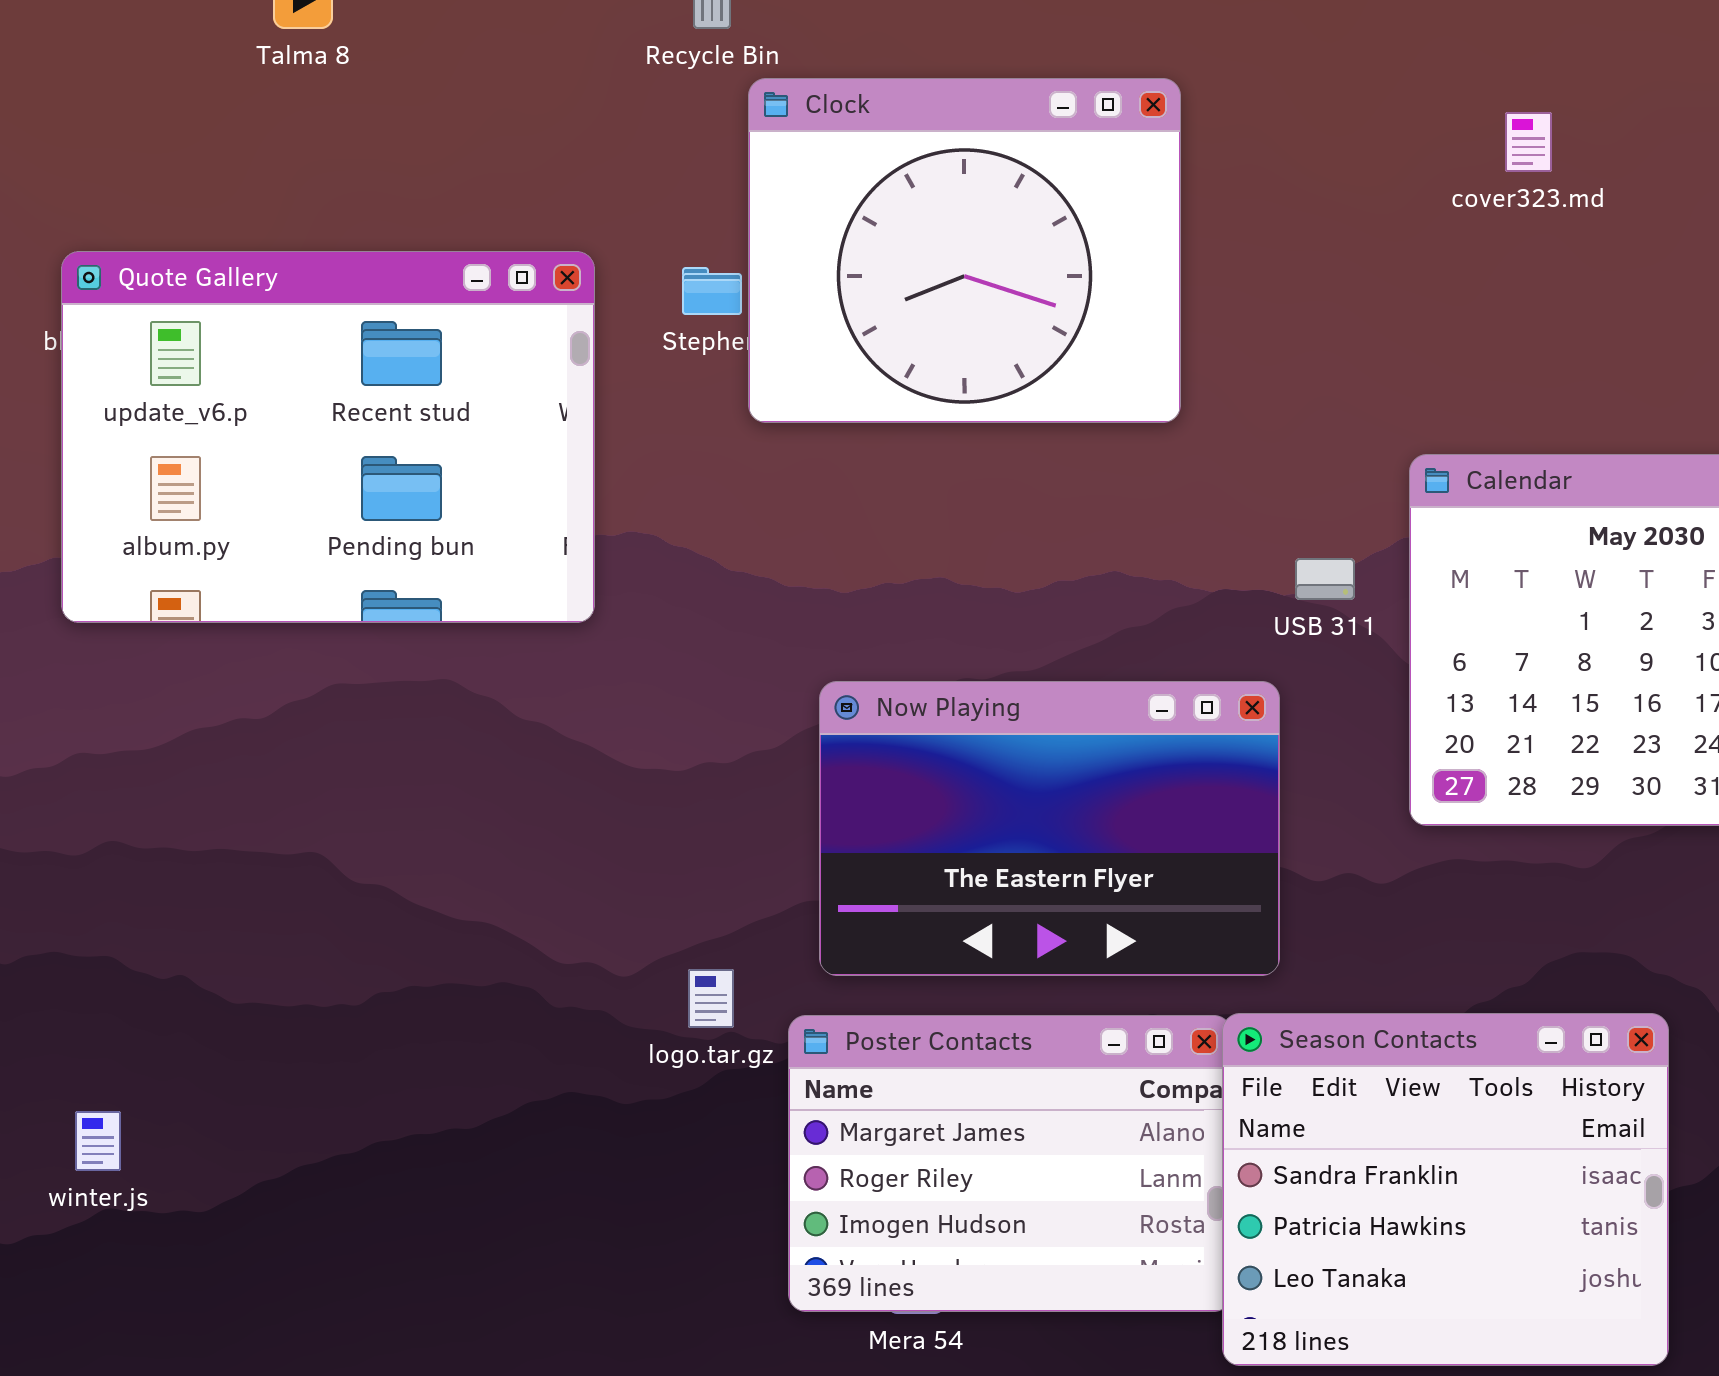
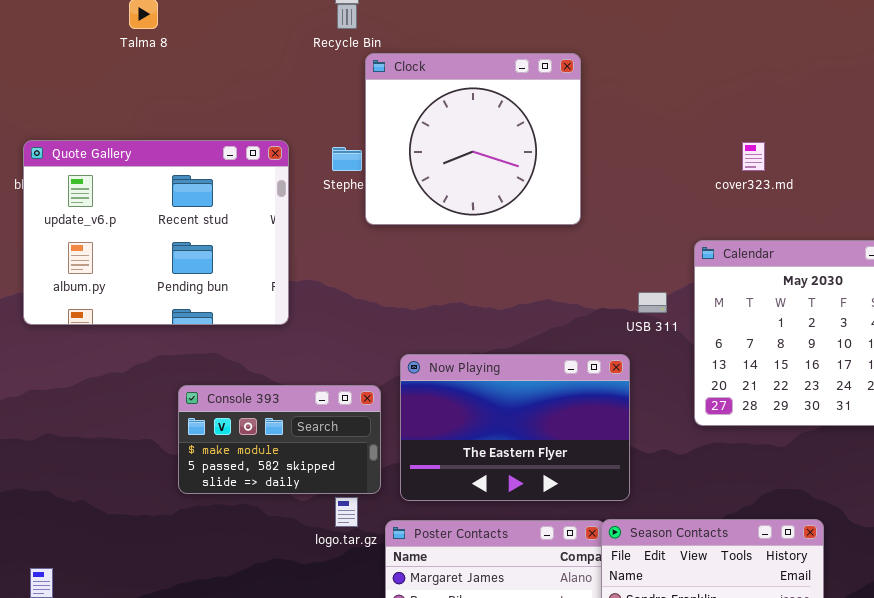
cover323.md: [1505,112,1552,172] -> [742,142,765,171], moved
Console 393: none -> [178,385,381,494], opened

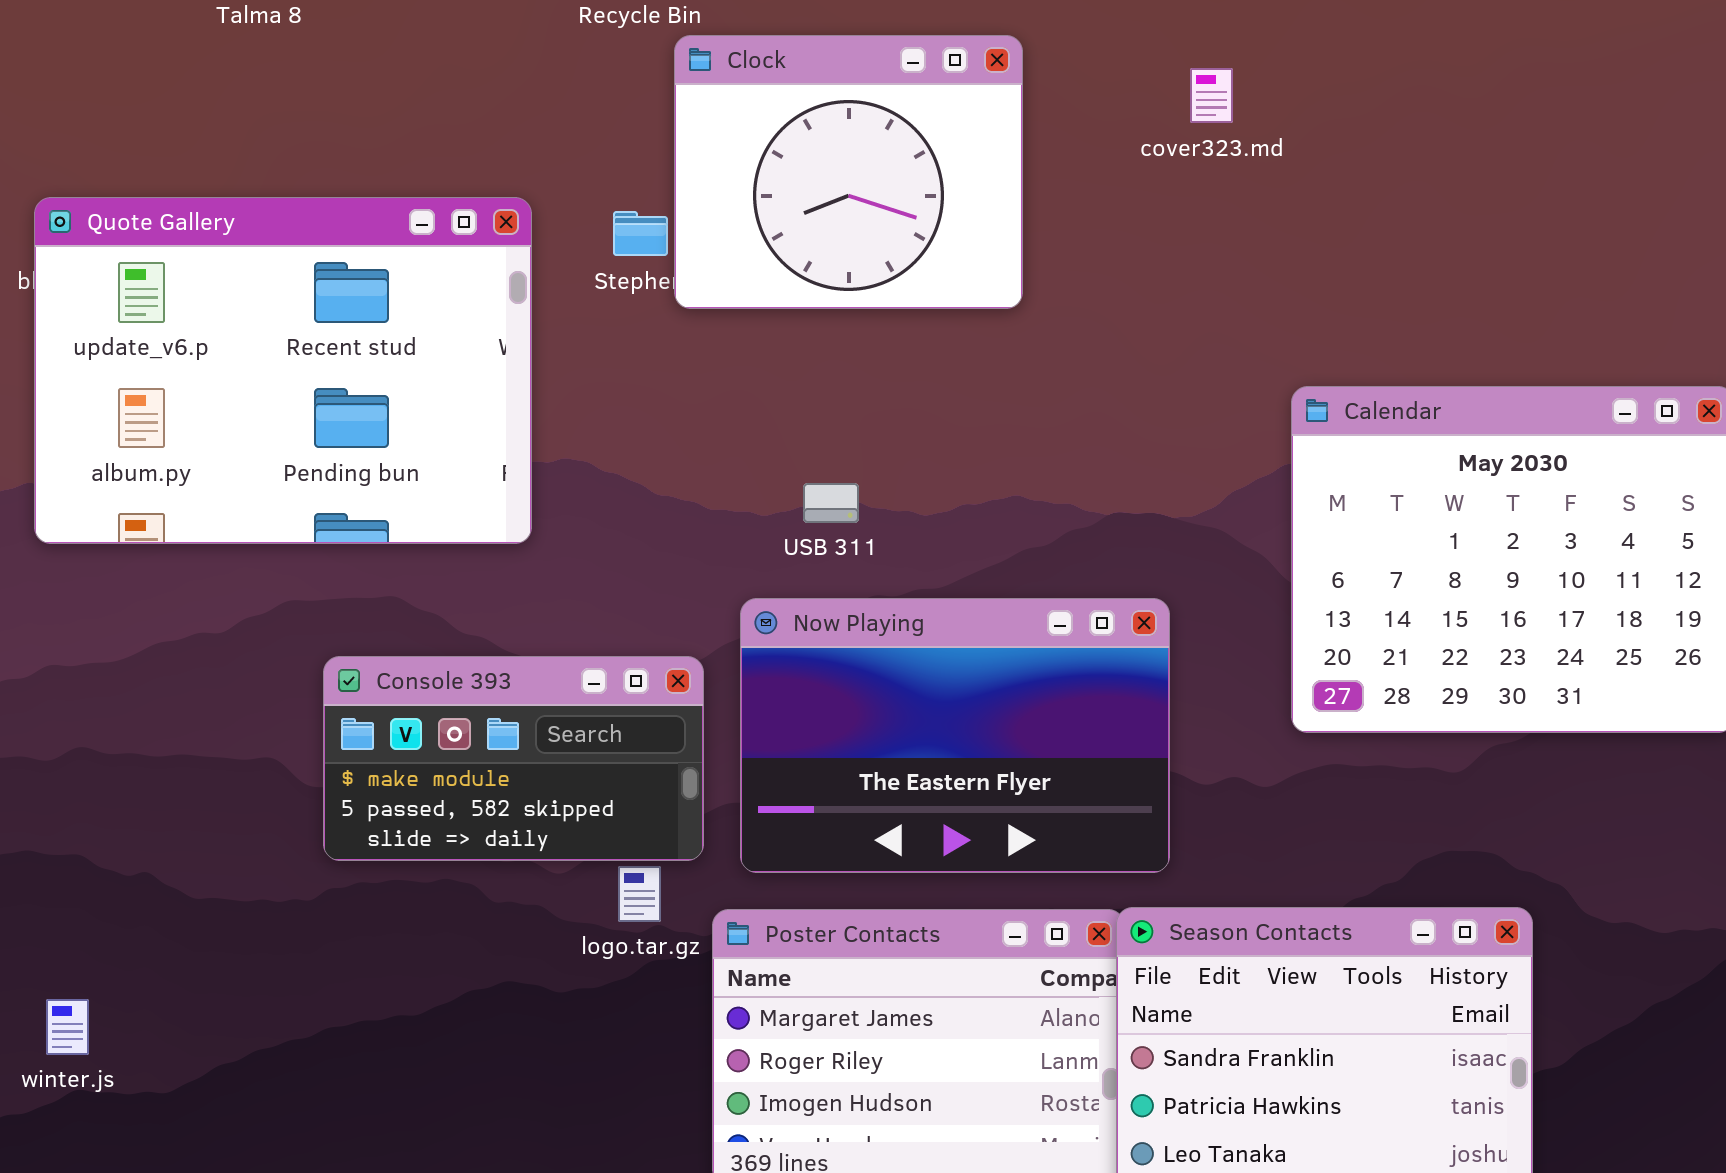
Clock: [365,53,581,225] -> [674,35,1023,309], resized
cover323.md: [742,142,765,171] -> [1190,68,1233,123], moved
USB 311: [638,292,667,313] -> [803,483,859,523], moved

